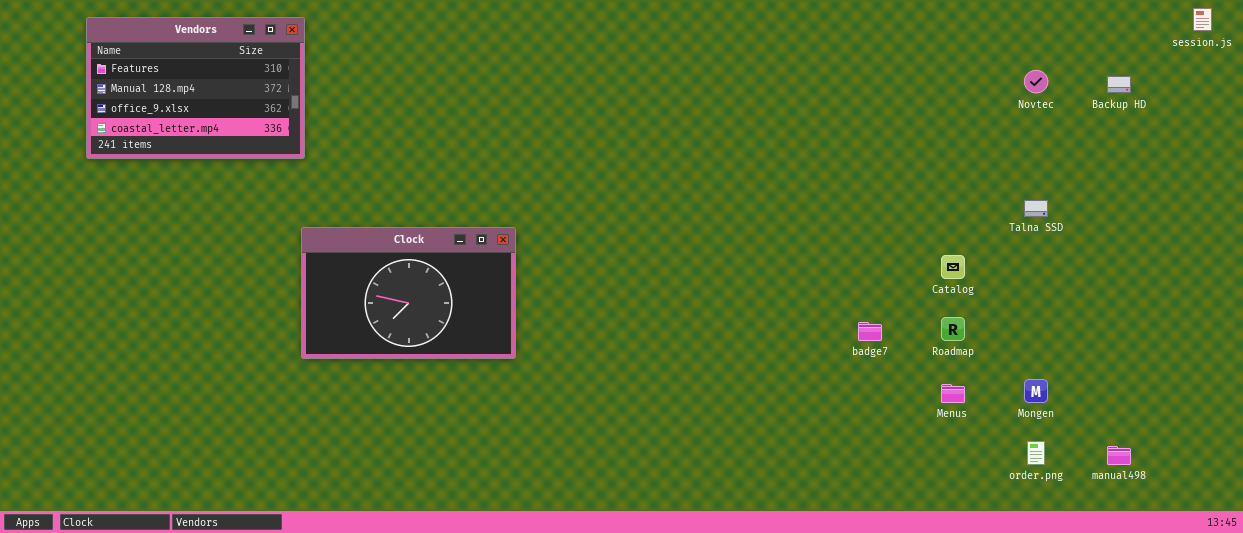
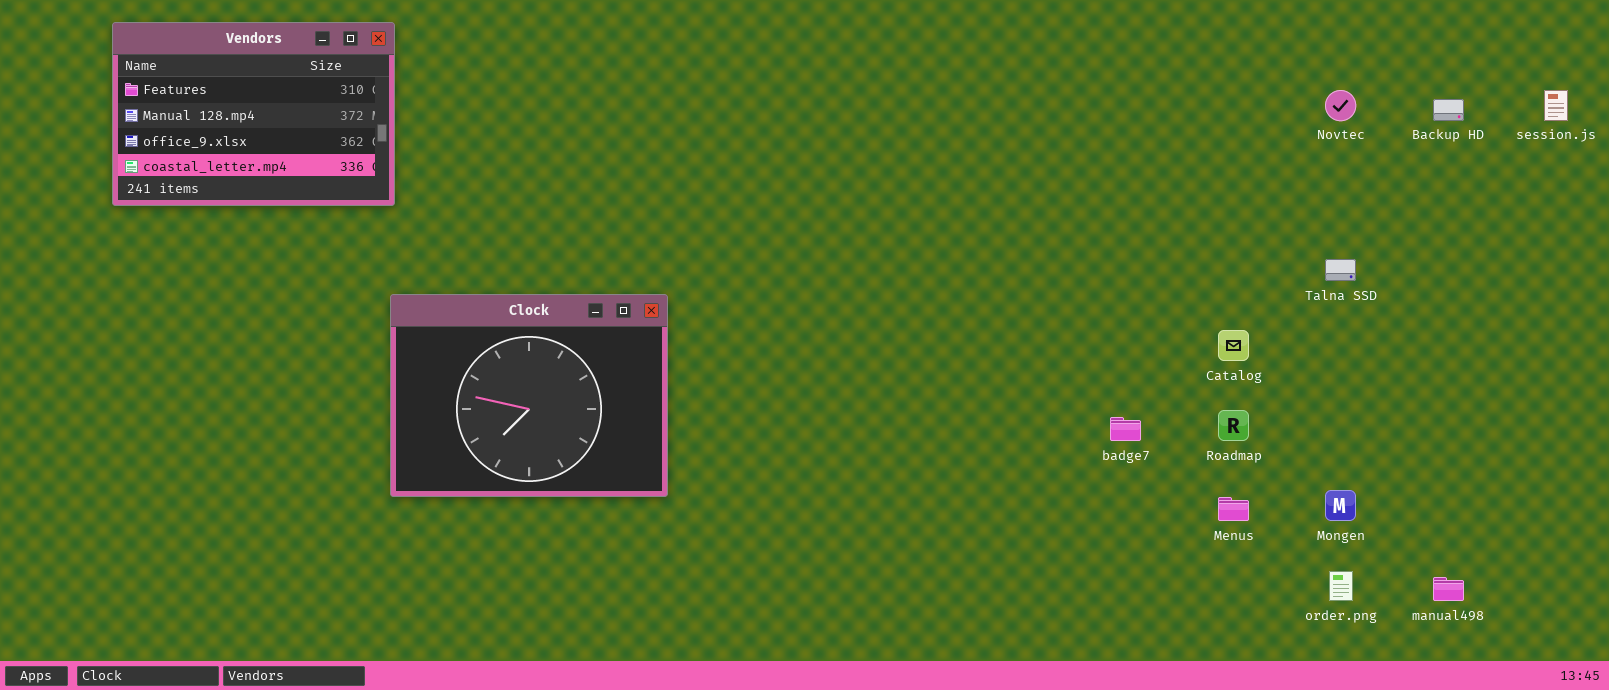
session.js: [1193,8,1212,31] -> [1544,90,1568,121], moved
Clock: [301,227,516,359] -> [390,294,668,497], resized

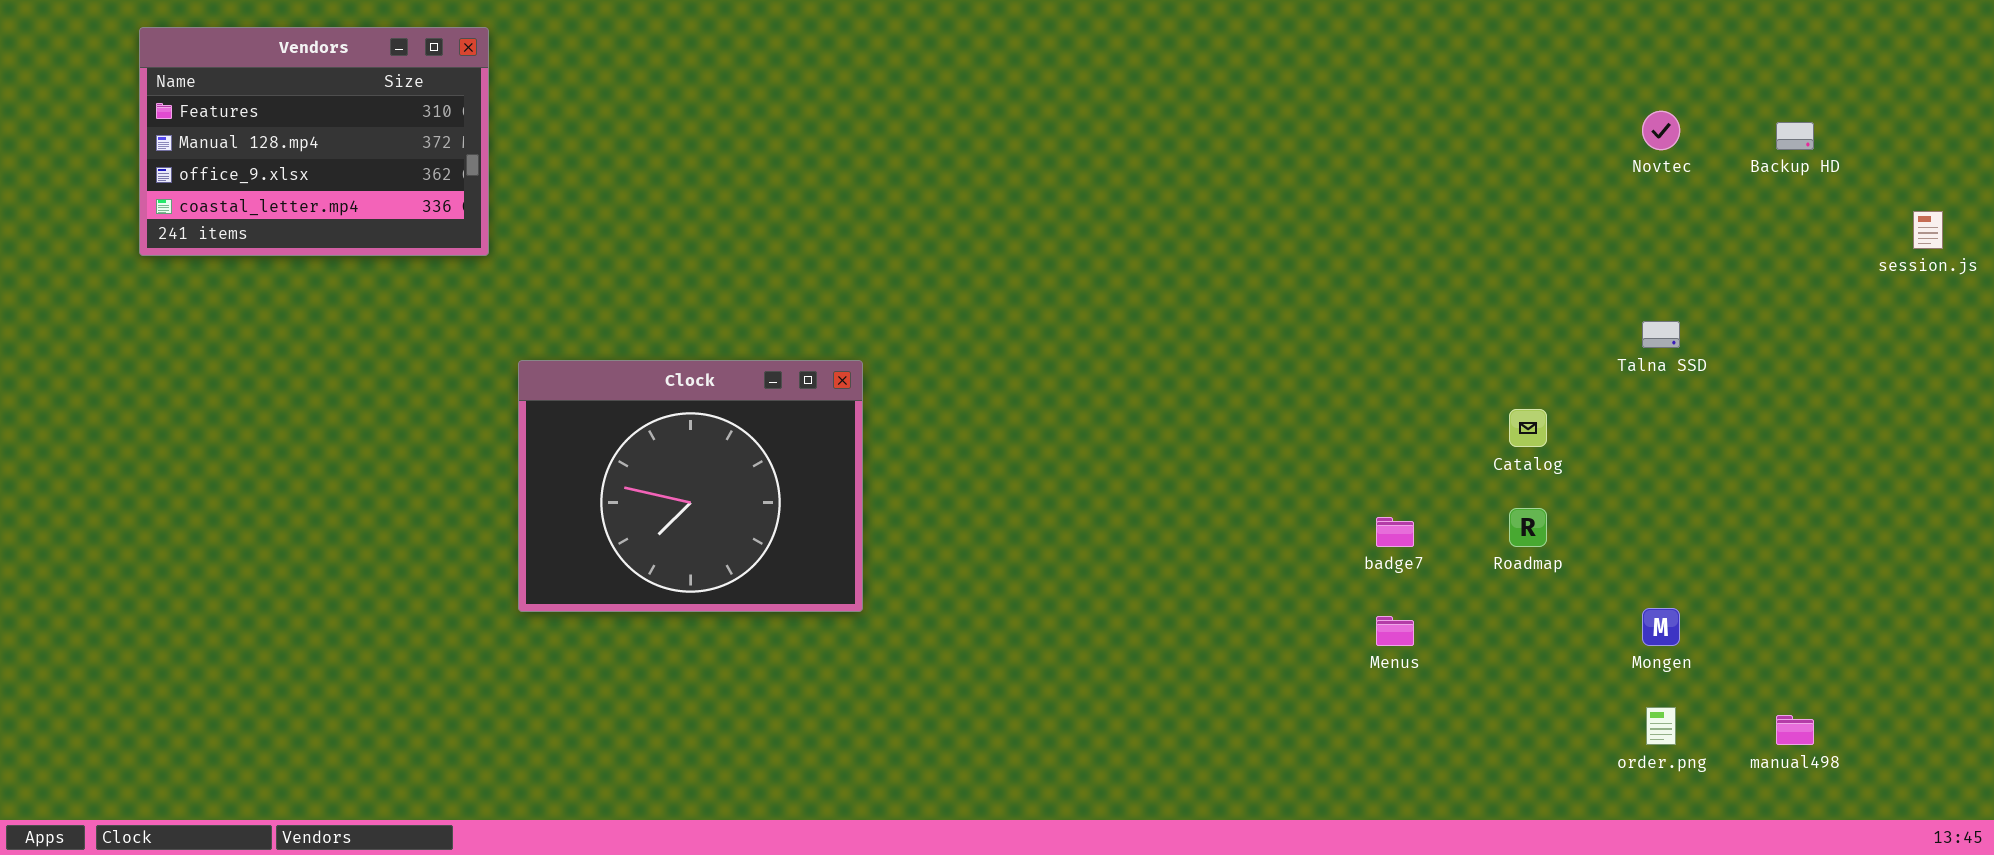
session.js: [1544,90,1568,121] -> [1913,211,1943,249], moved
Clock: [390,294,668,497] -> [518,360,863,612], moved
Menus: [1218,497,1249,521] -> [1376,616,1414,646], moved

